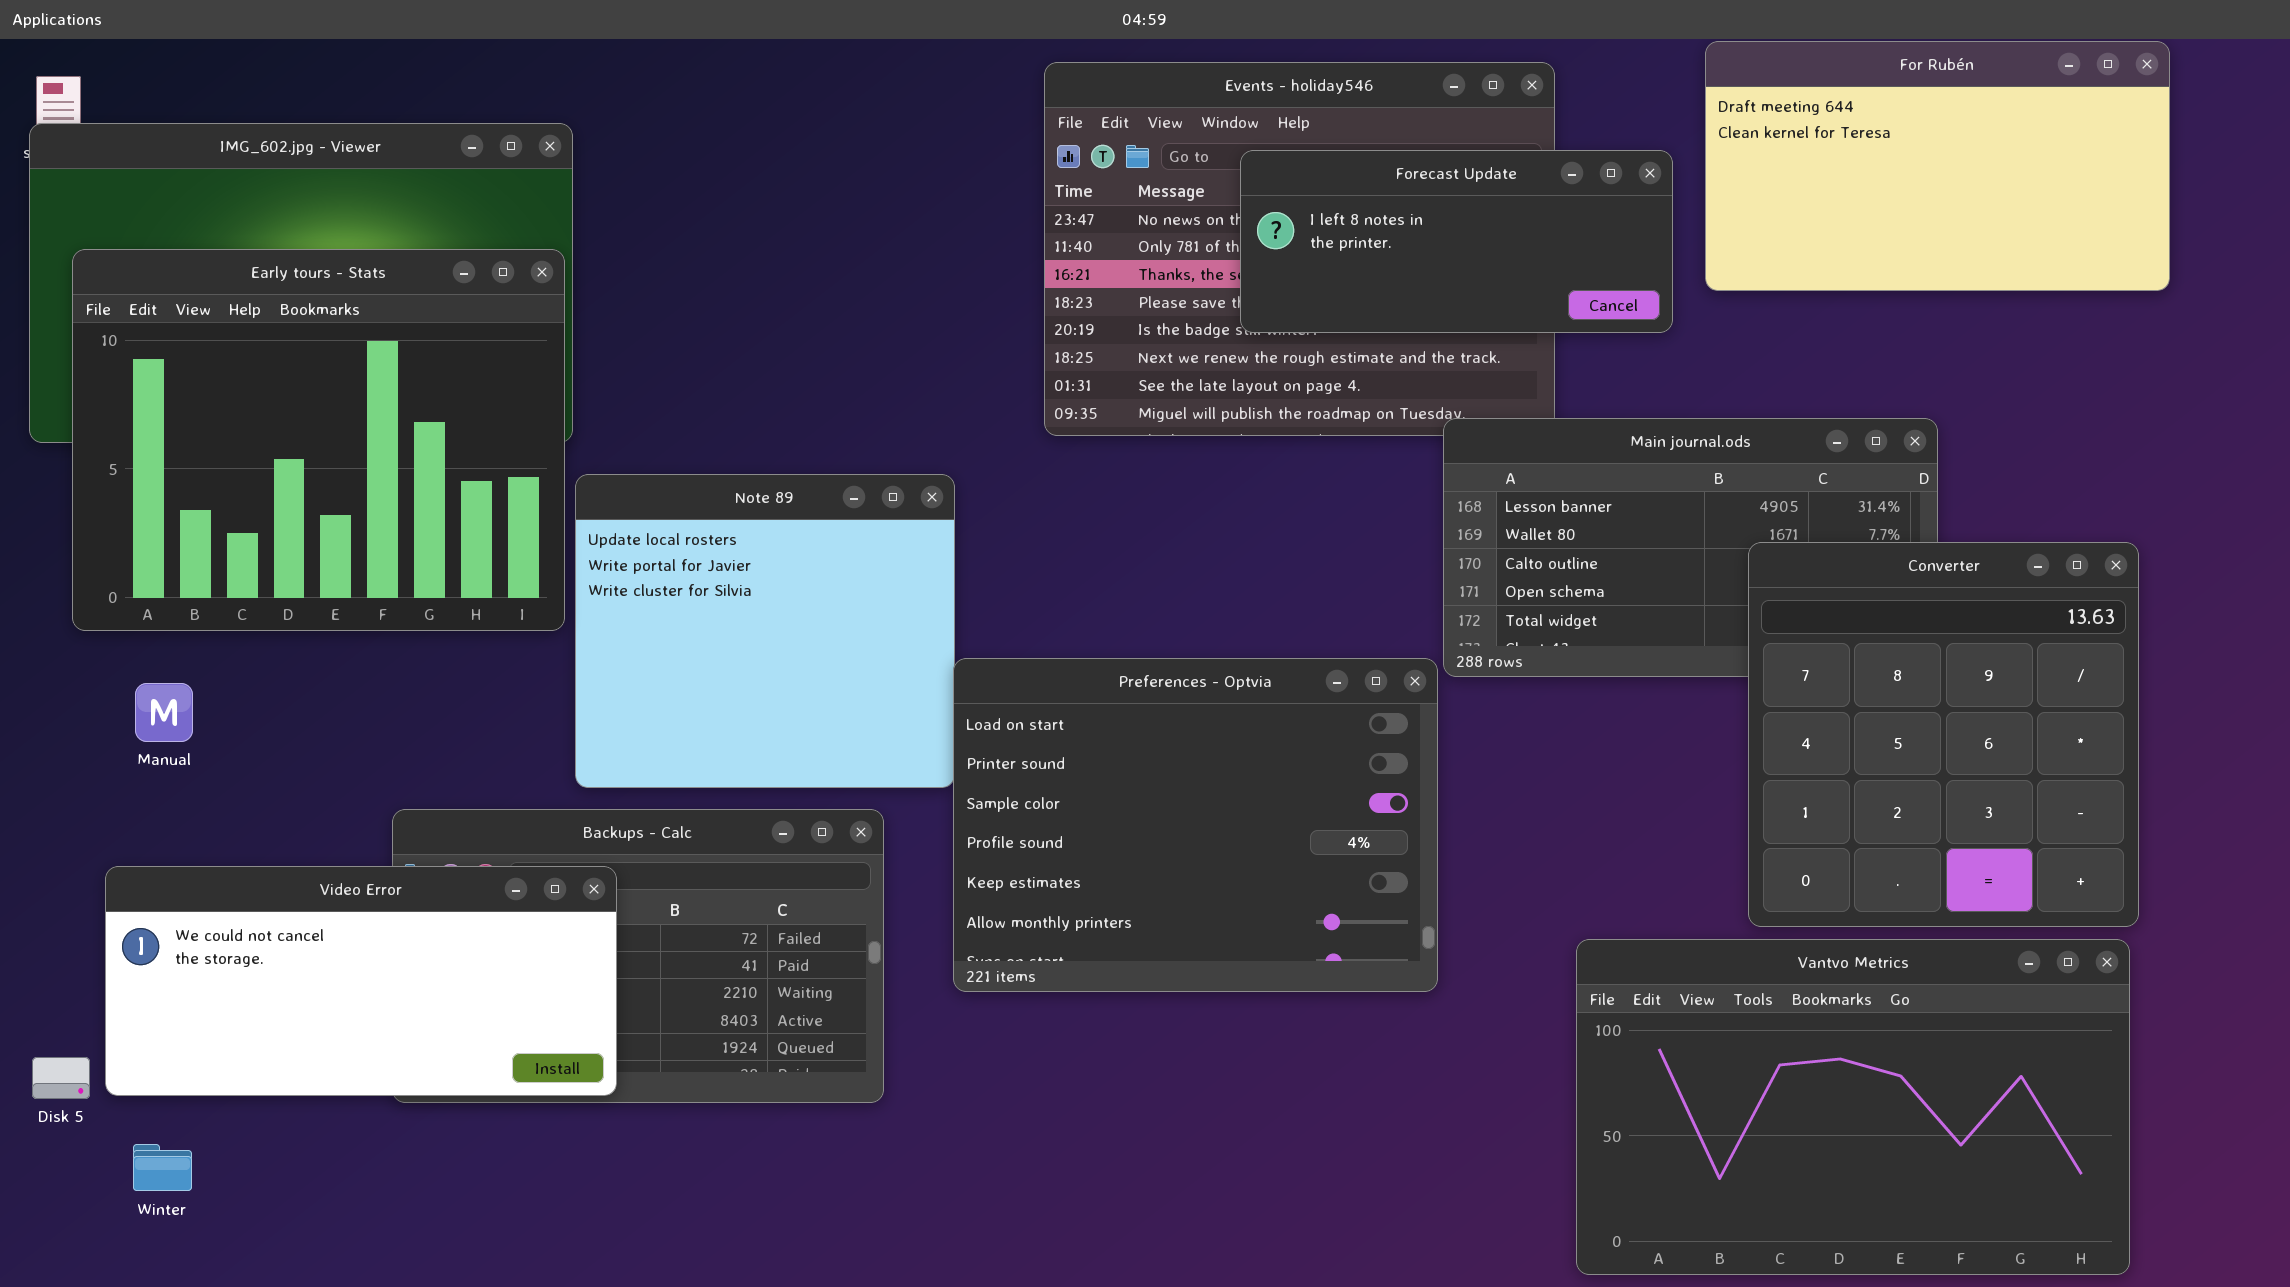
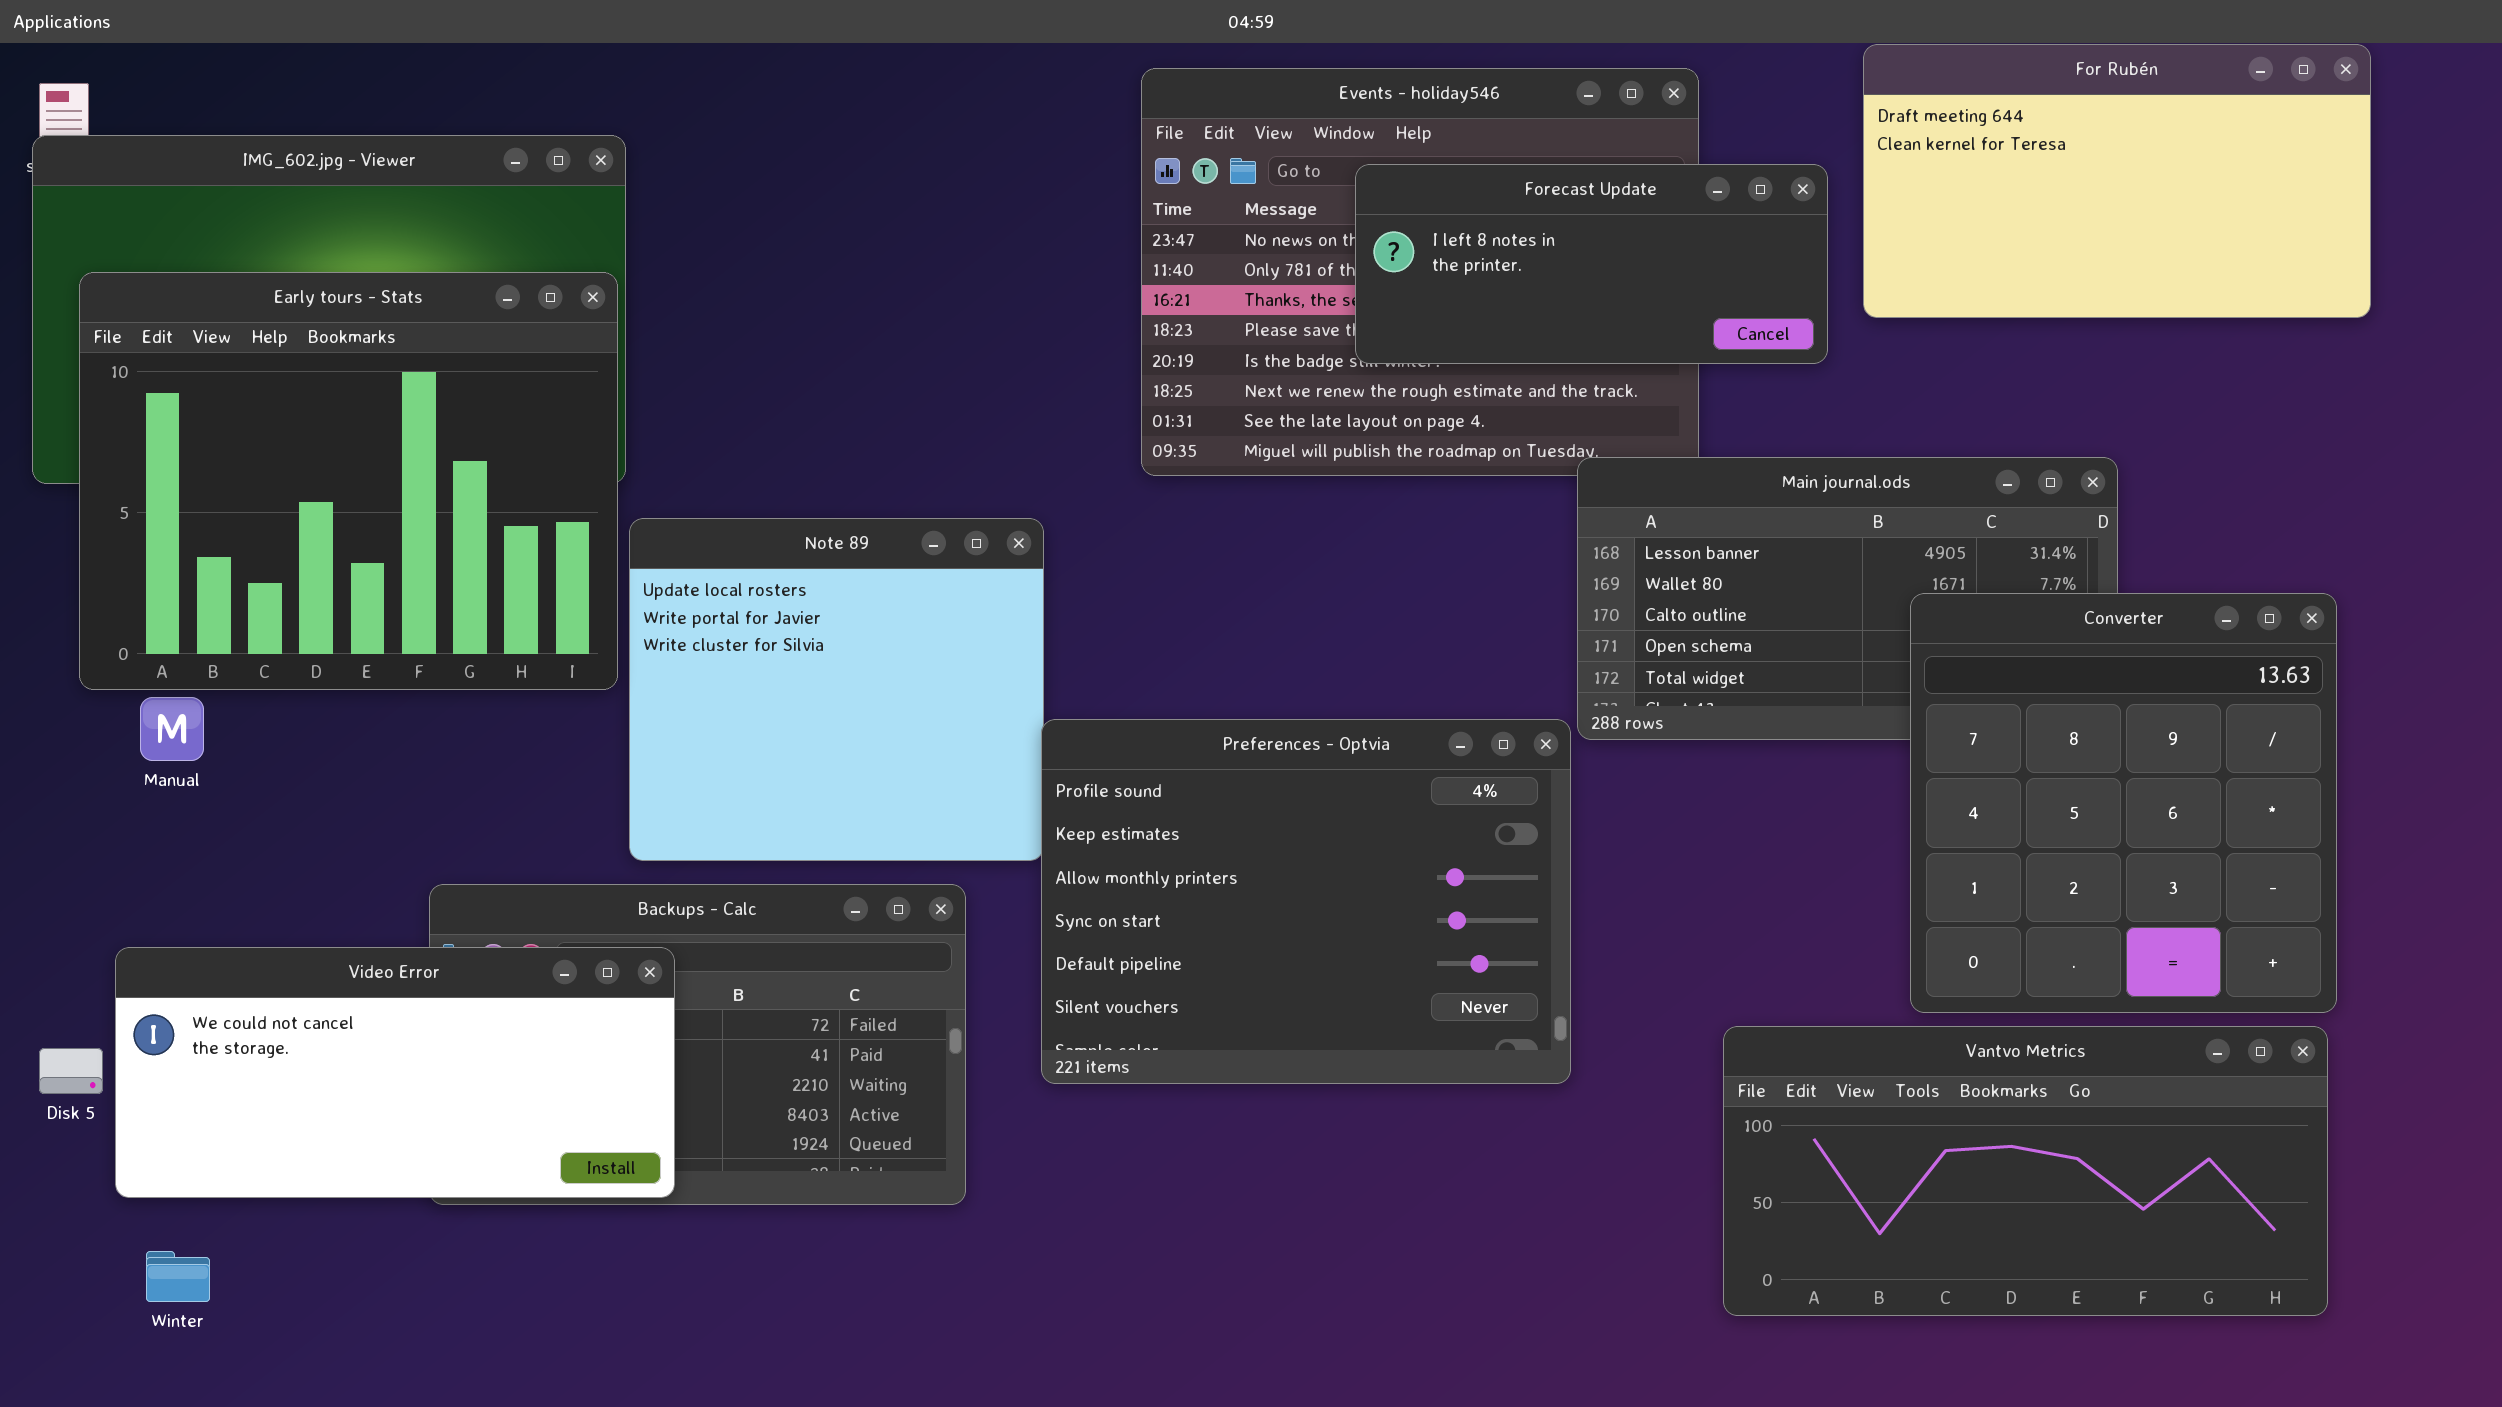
Preferences - Optvia: [953,658,1438,992] -> [1041,719,1571,1084], scrolled down 3 rows
Manual: [135,683,193,742] -> [140,697,204,761], moved
Vantvo Metrics: [1576,939,2130,1275] -> [1723,1026,2328,1316], resized
Disk 5: [32,1057,90,1099] -> [39,1048,103,1094], moved

